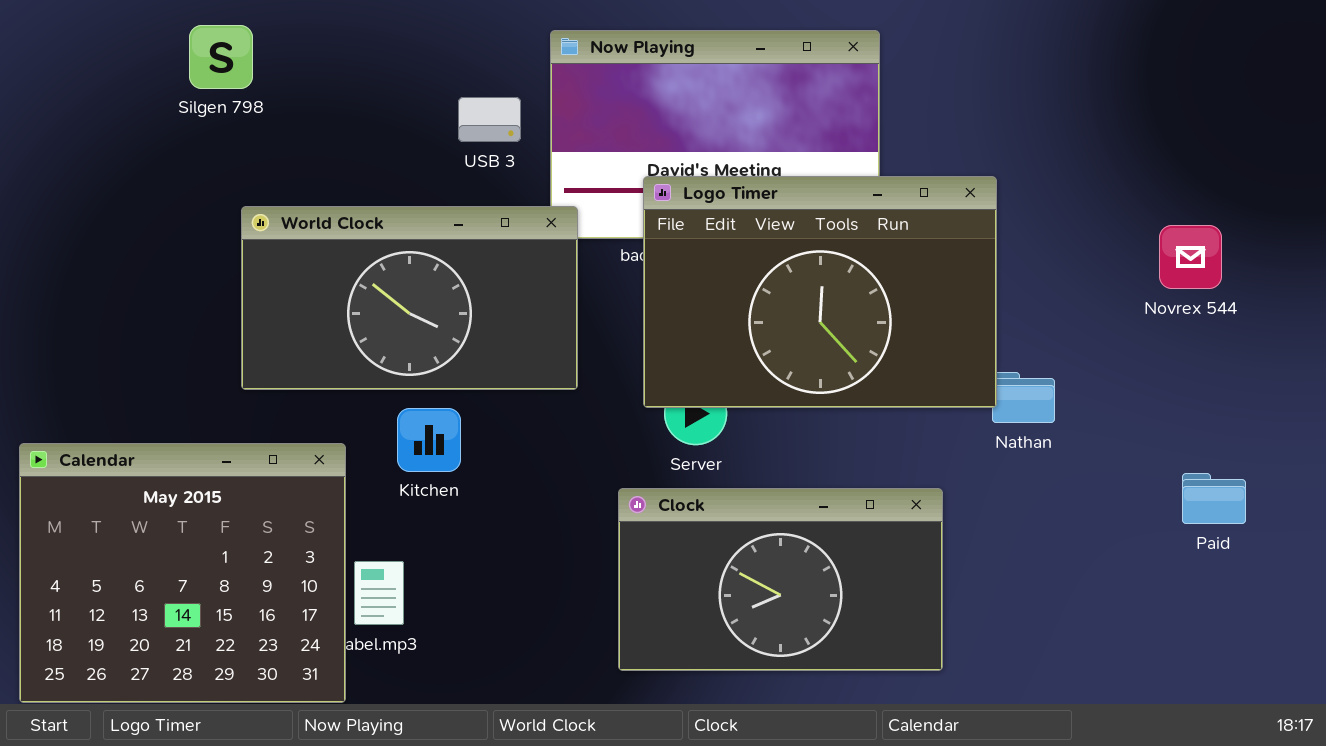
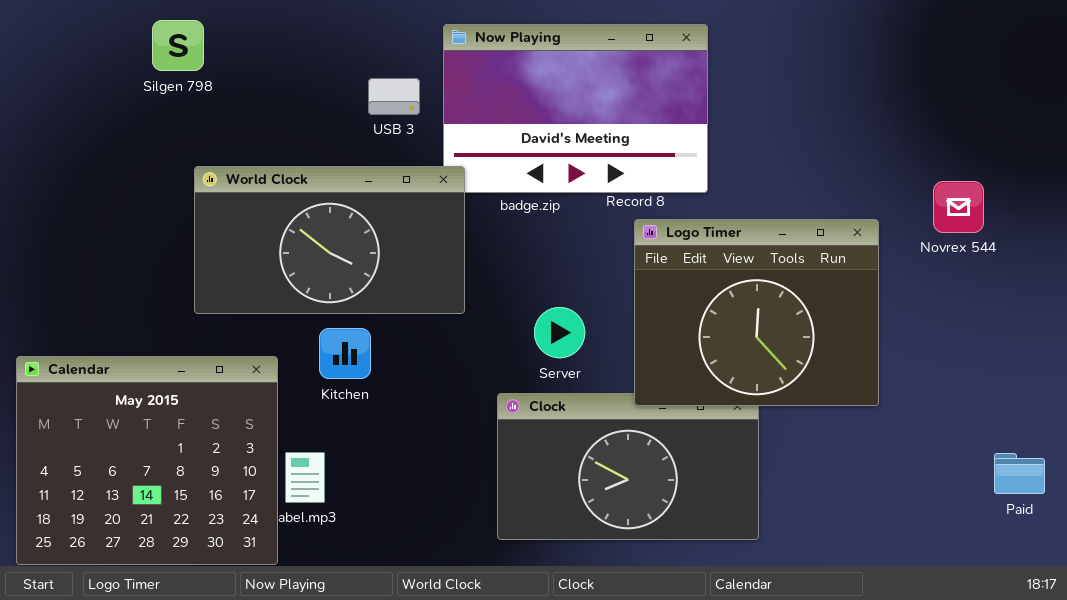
Logo Timer: [643,176,997,408] -> [634,219,879,406], moved, resized
Paid: [1182,473,1246,524] -> [994,453,1045,494], moved

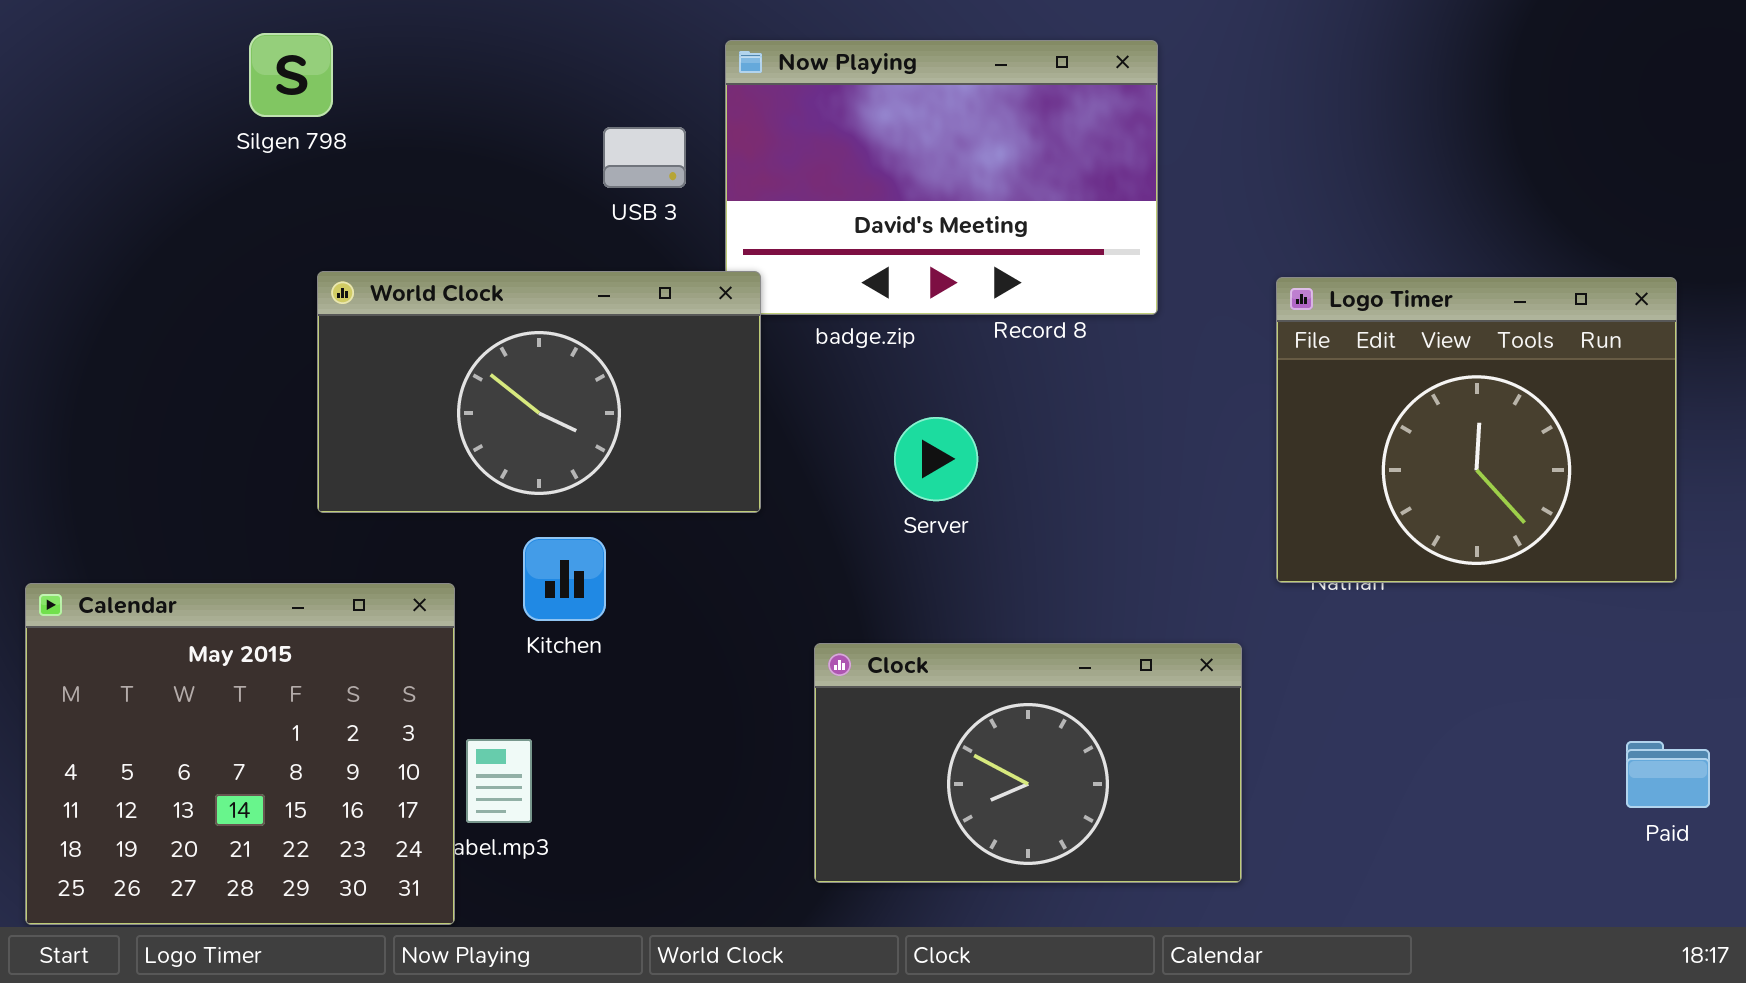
Logo Timer: [634,219,879,406] -> [1276,277,1677,583], moved
Server: [534,307,585,358] -> [894,417,978,501], moved

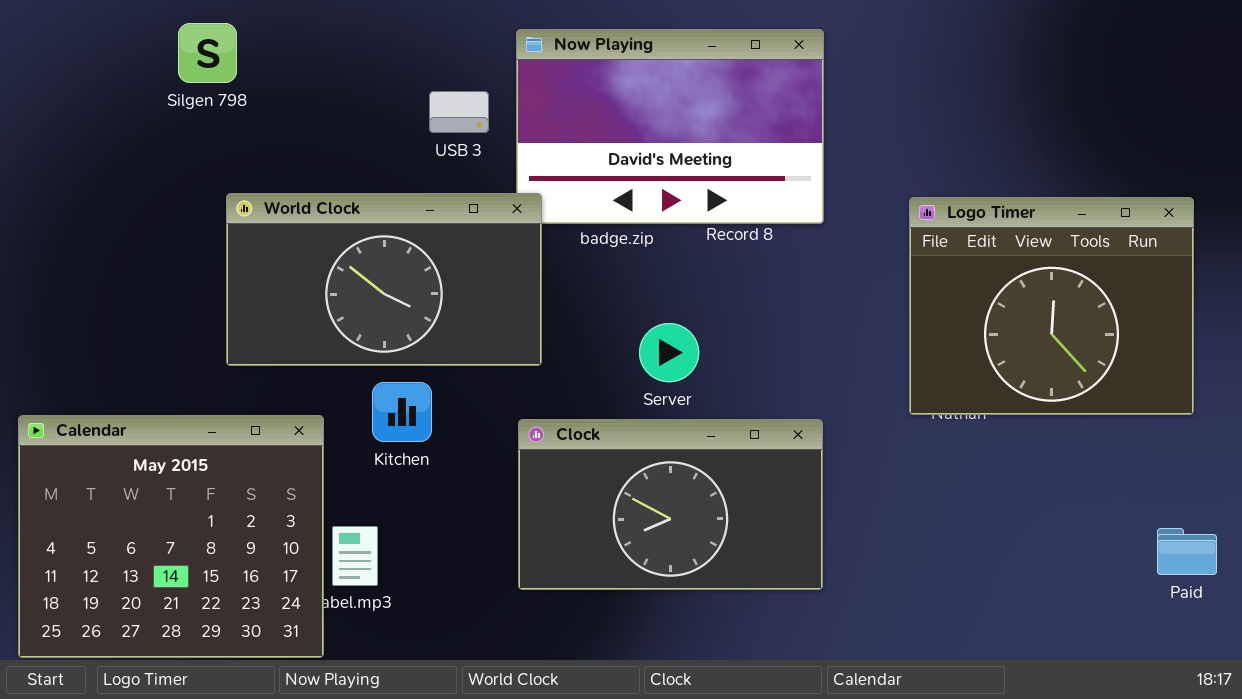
Server: [894,417,978,501] -> [639,323,699,382], moved
Clock: [814,643,1242,883] -> [518,419,823,590], moved

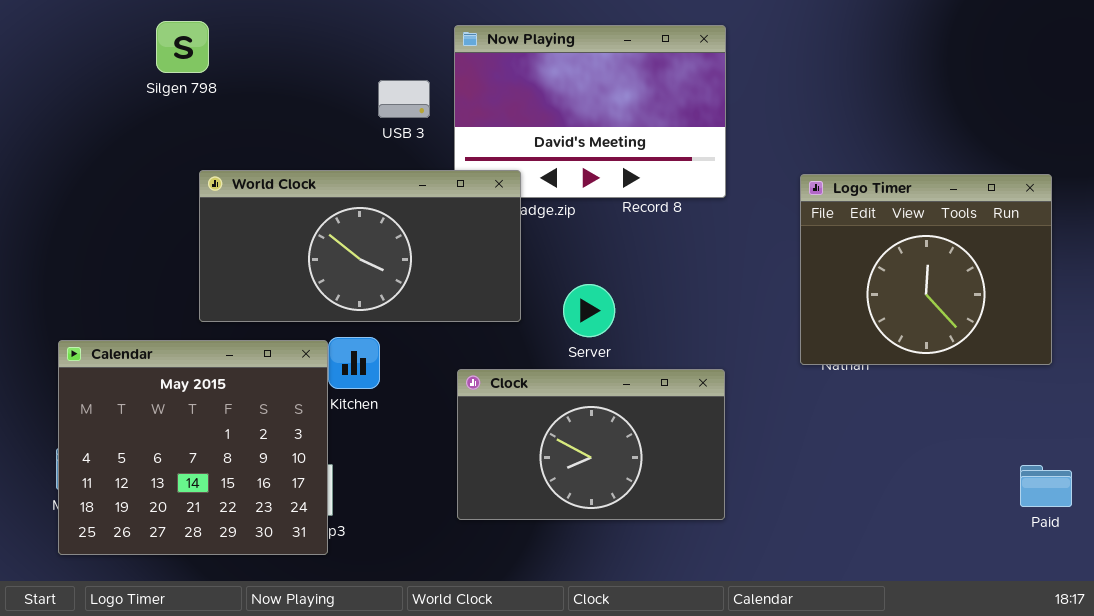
World Clock: [226,193,542,366] -> [199,170,521,322], resized
Calendar: [18,415,324,658] -> [58,340,328,555], moved

